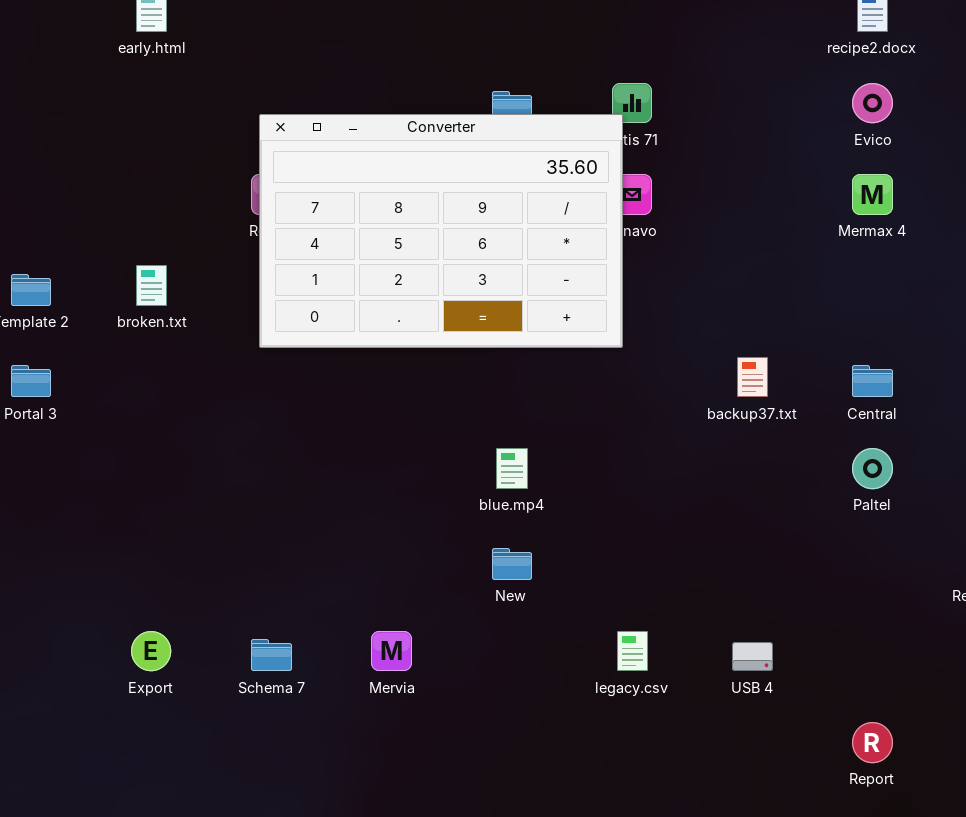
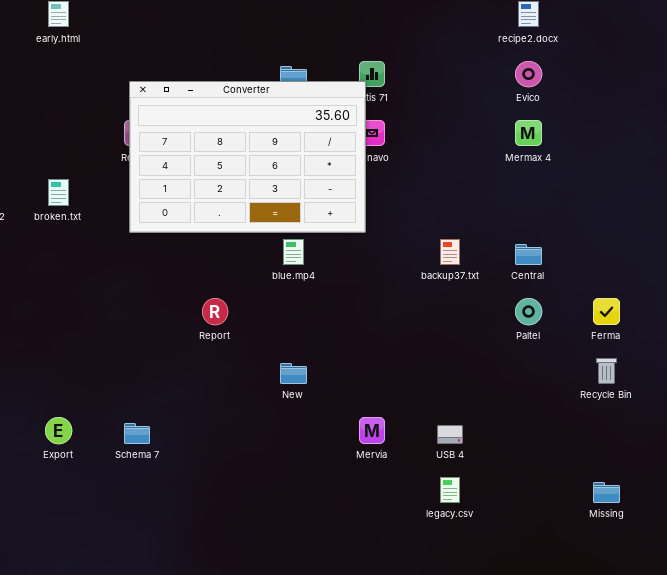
blue.mp4: [496,448,528,489] -> [283,239,304,265], moved
Mervia: [371,631,412,671] -> [359,417,385,444], moved
legacy.csv: [617,631,648,671] -> [440,477,460,503], moved
Report: [852,722,893,763] -> [202,298,228,325], moved

